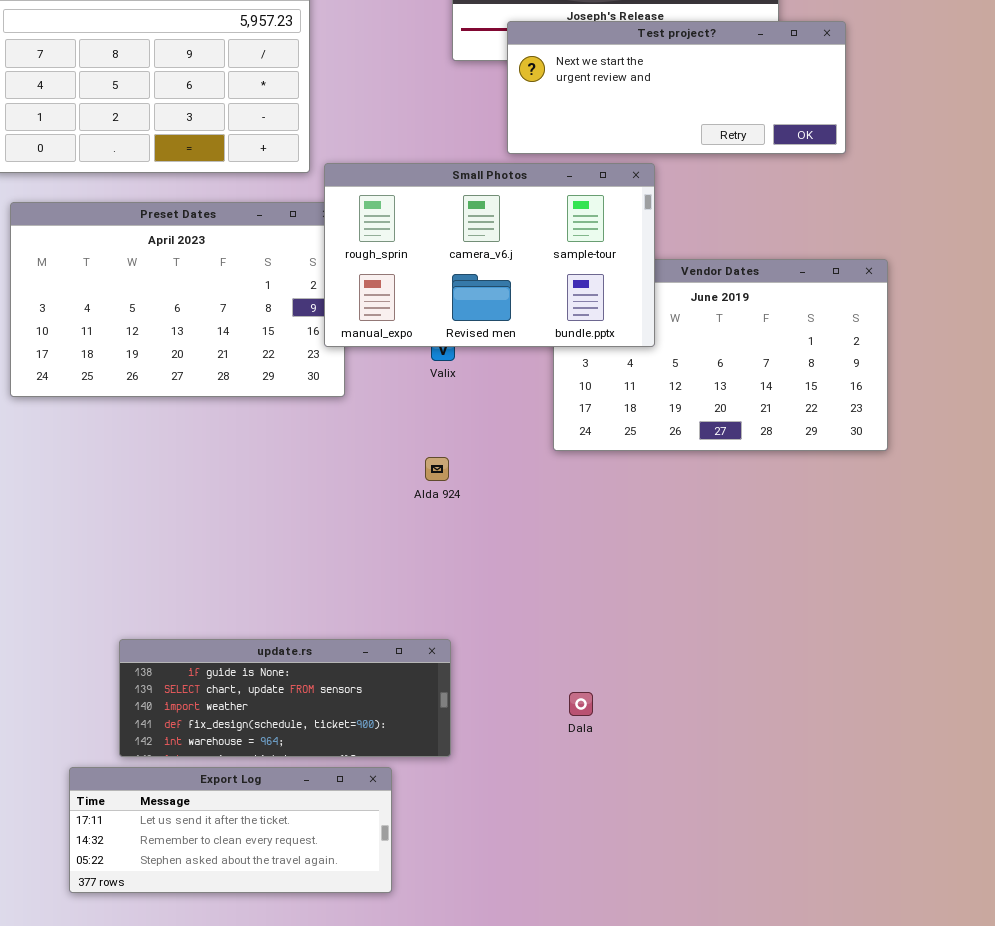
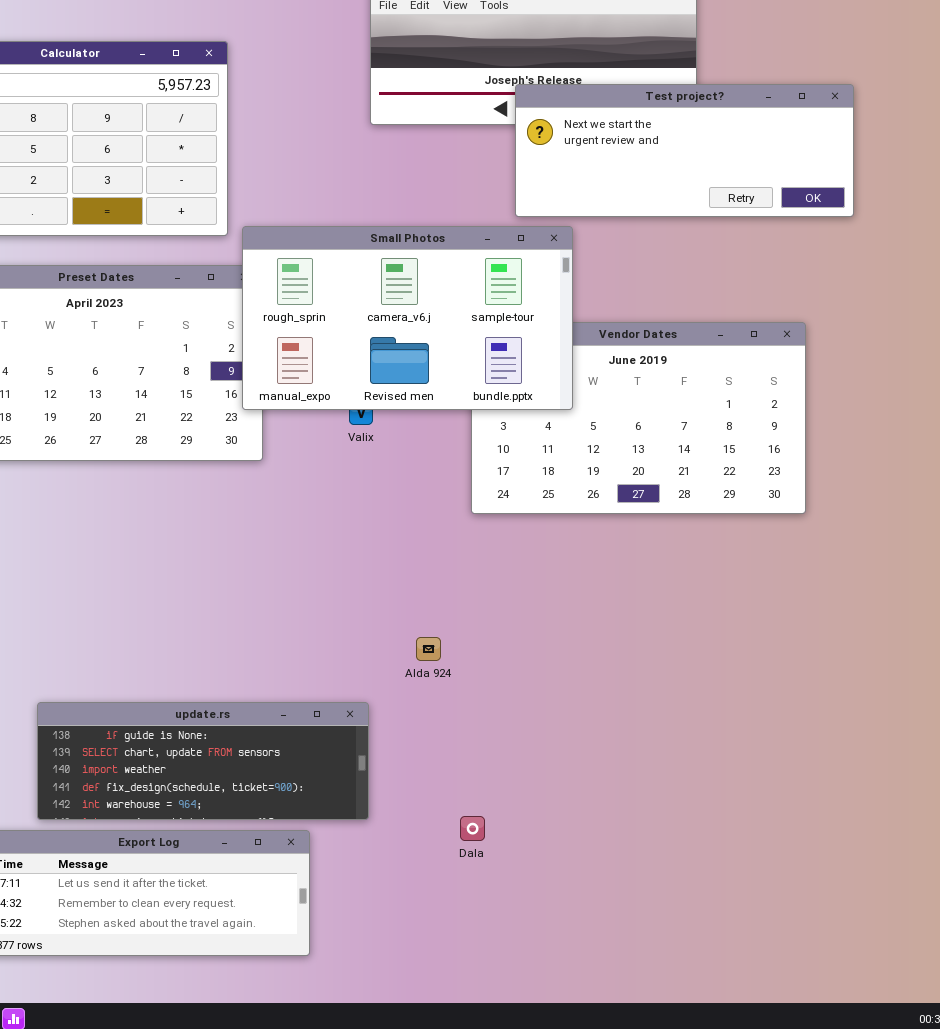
Test project?: [507,21,846,154] -> [515,84,854,217], moved
Alda 924: [425,457,449,481] -> [416,637,441,661], moved
Dala: [569,692,593,716] -> [460,816,485,841], moved

